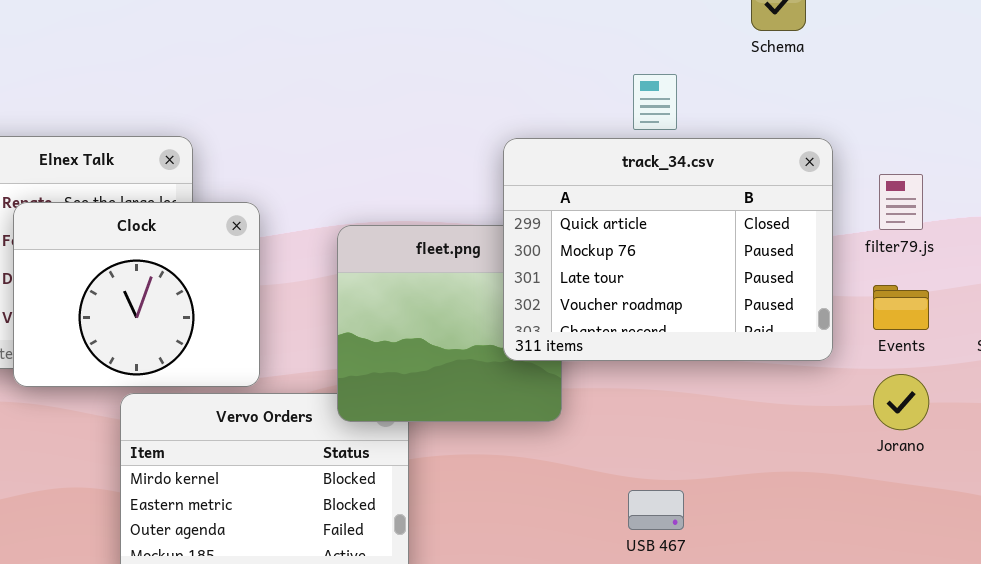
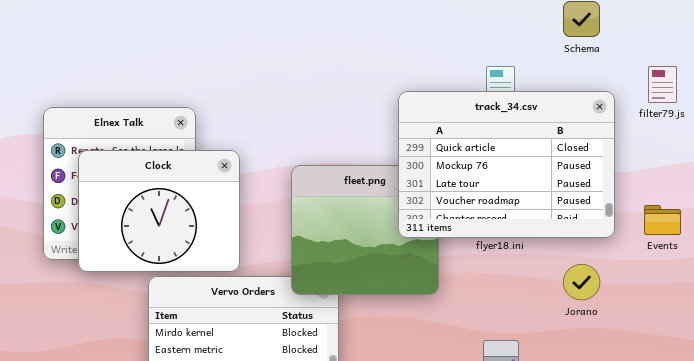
track_34.csv: [503,138,833,361] -> [398,91,615,238], moved
filter79.js: [879,174,923,230] -> [648,66,677,103], moved
Jorano: [873,374,929,430] -> [563,264,600,300], moved

